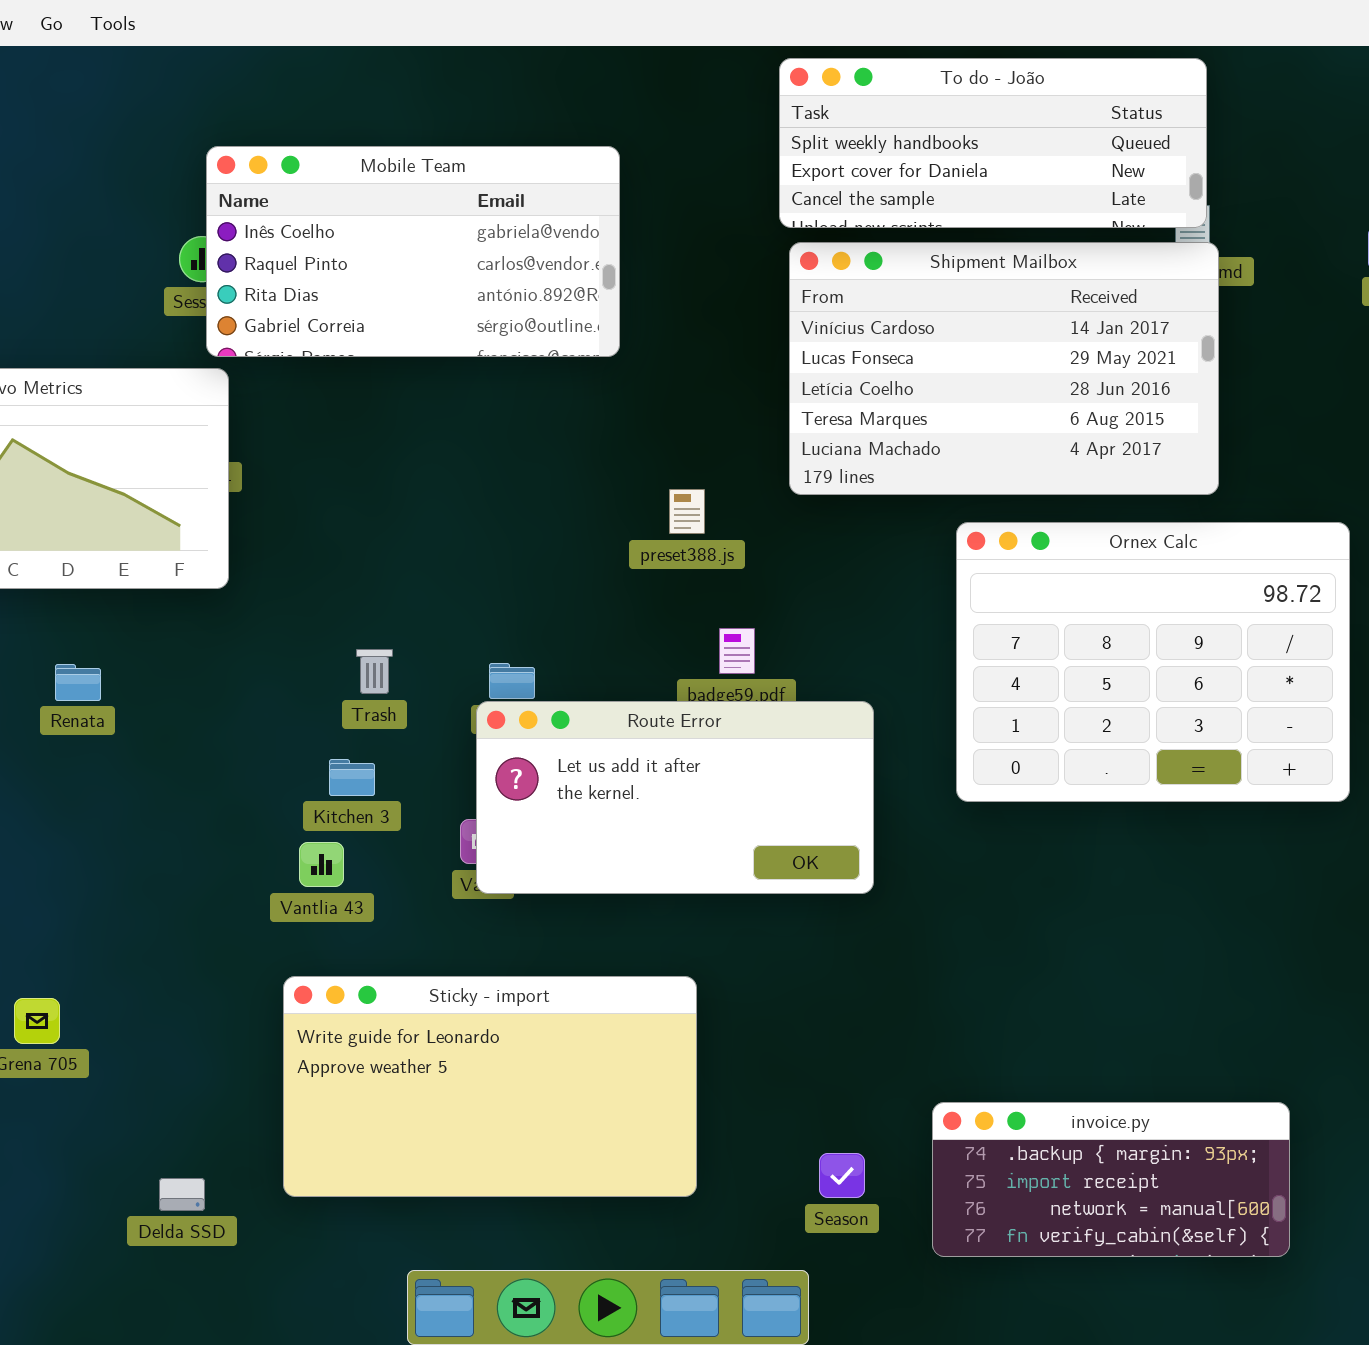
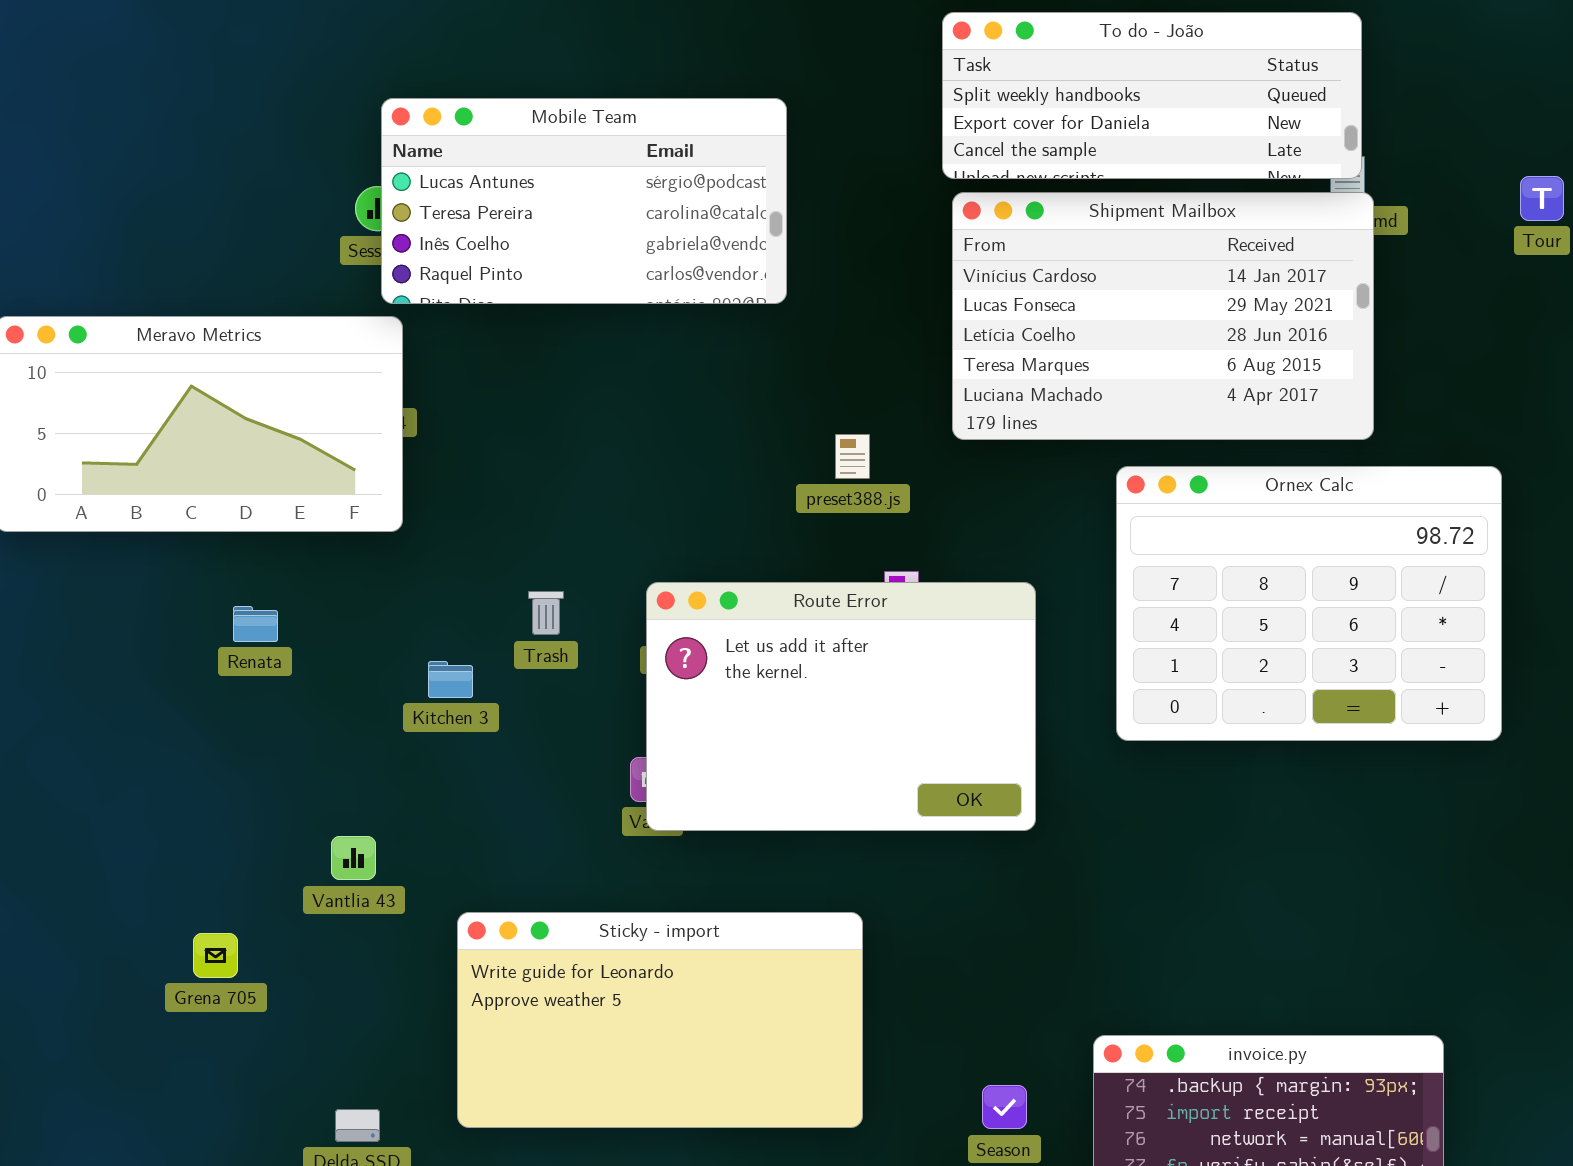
Mobile Team: [206,146,620,357] -> [381,98,787,304], scrolled up 2 rows
Route Error: [476,701,874,894] -> [646,582,1036,831], resized
Kitchen 3: [329,759,375,796] -> [428,661,473,698], moved
Vantlia 43: [299,842,344,887] -> [331,836,376,880], moved

